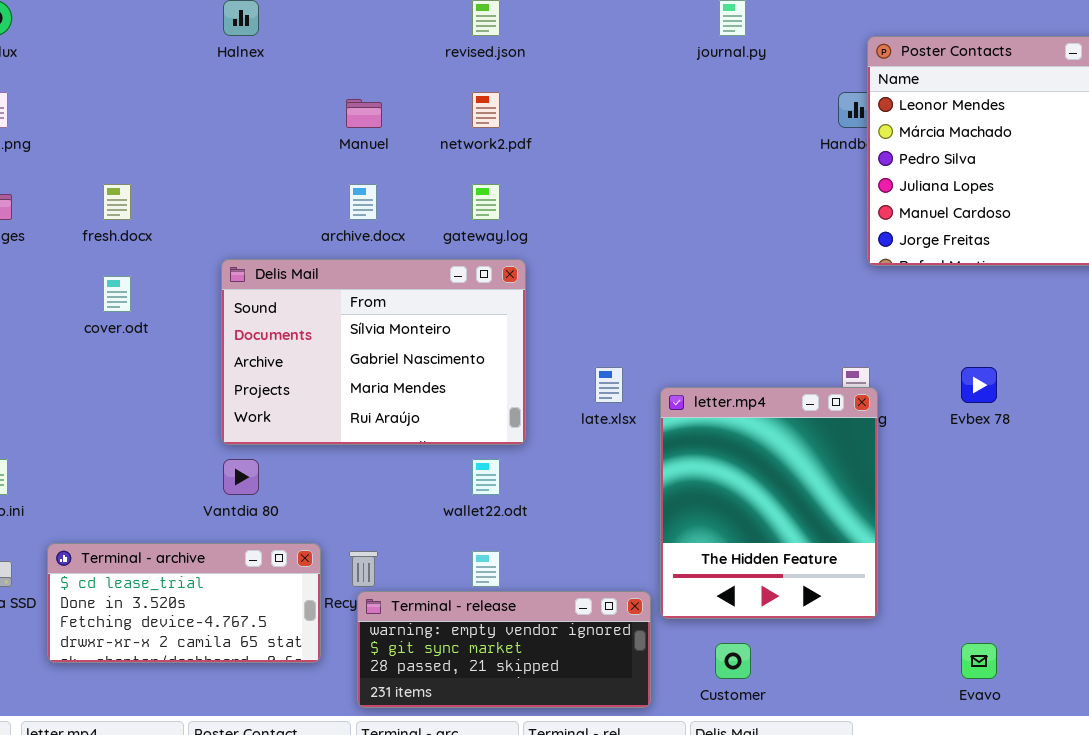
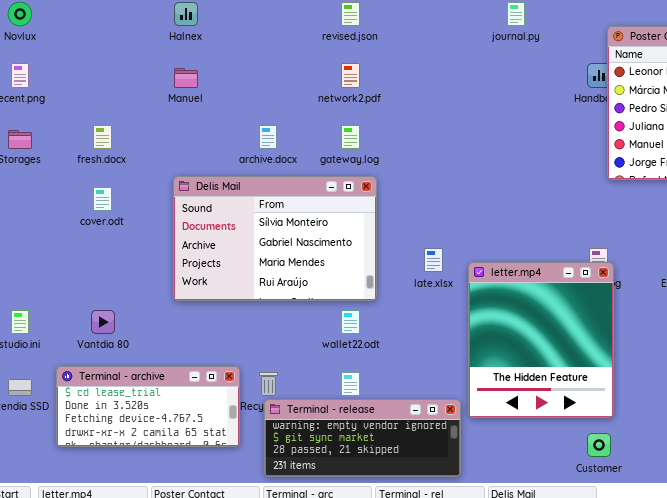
Manuel: [346,99,382,128] -> [174,68,198,88], moved
Vantdia 80: [223,459,259,495] -> [91,310,115,334], moved
Customer: [715,643,751,679] -> [587,433,611,457], moved

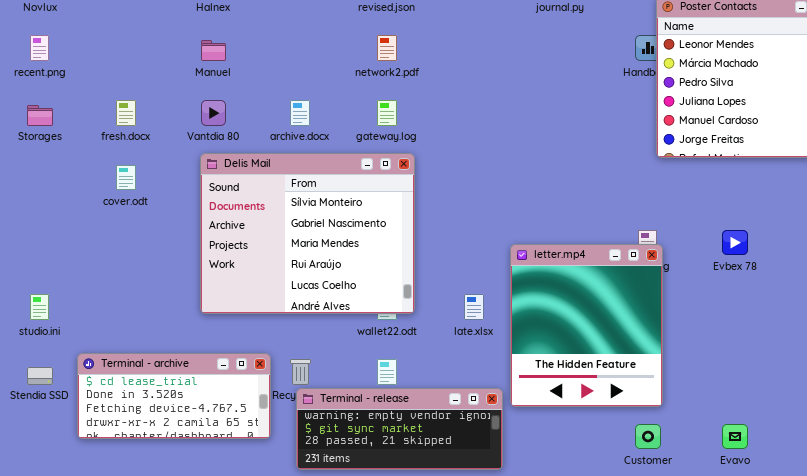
Delis Mail: [173,176,377,301] -> [200,153,415,314], resized
late.xlsx: [424,248,443,272] -> [464,294,484,320], moved
Vantdia 80: [91,310,115,334] -> [201,100,226,126], moved

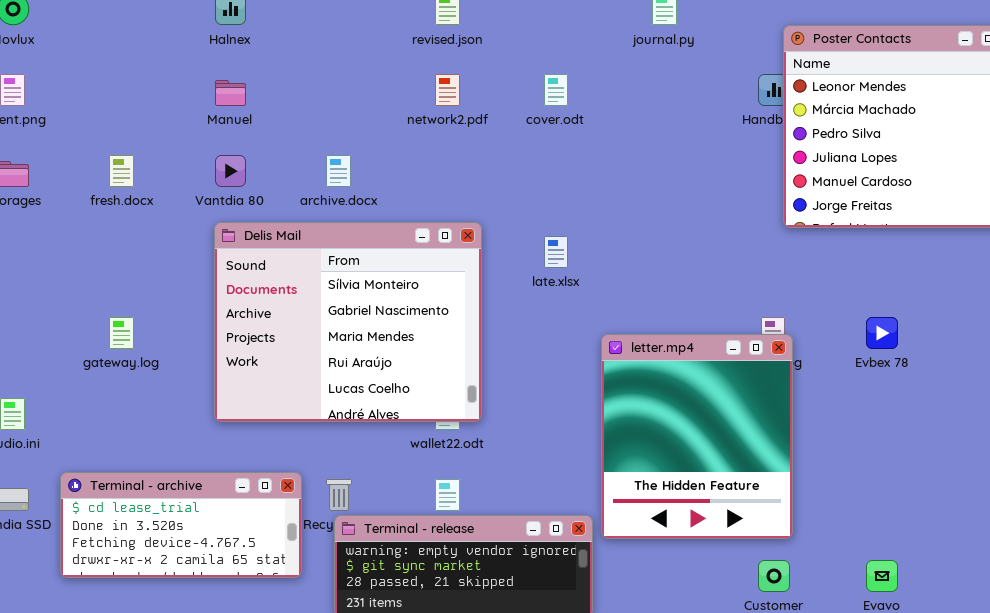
gateway.log: [377,100,397,126] -> [109,317,134,349], moved
cover.odt: [116,165,136,190] -> [544,74,568,106], moved
late.xlsx: [464,294,484,320] -> [544,236,568,268], moved

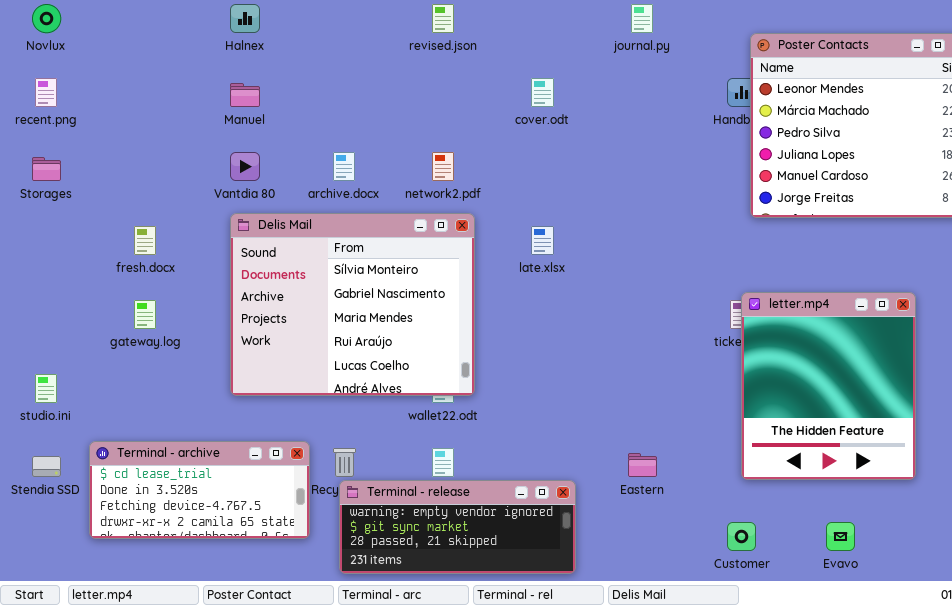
network2.pdf: [435,74,460,106] -> [432,152,454,181], moved
fresh.docx: [109,155,134,187] -> [134,226,156,255], moved
letter.mp4: [601,334,793,539] -> [741,292,916,480], moved

